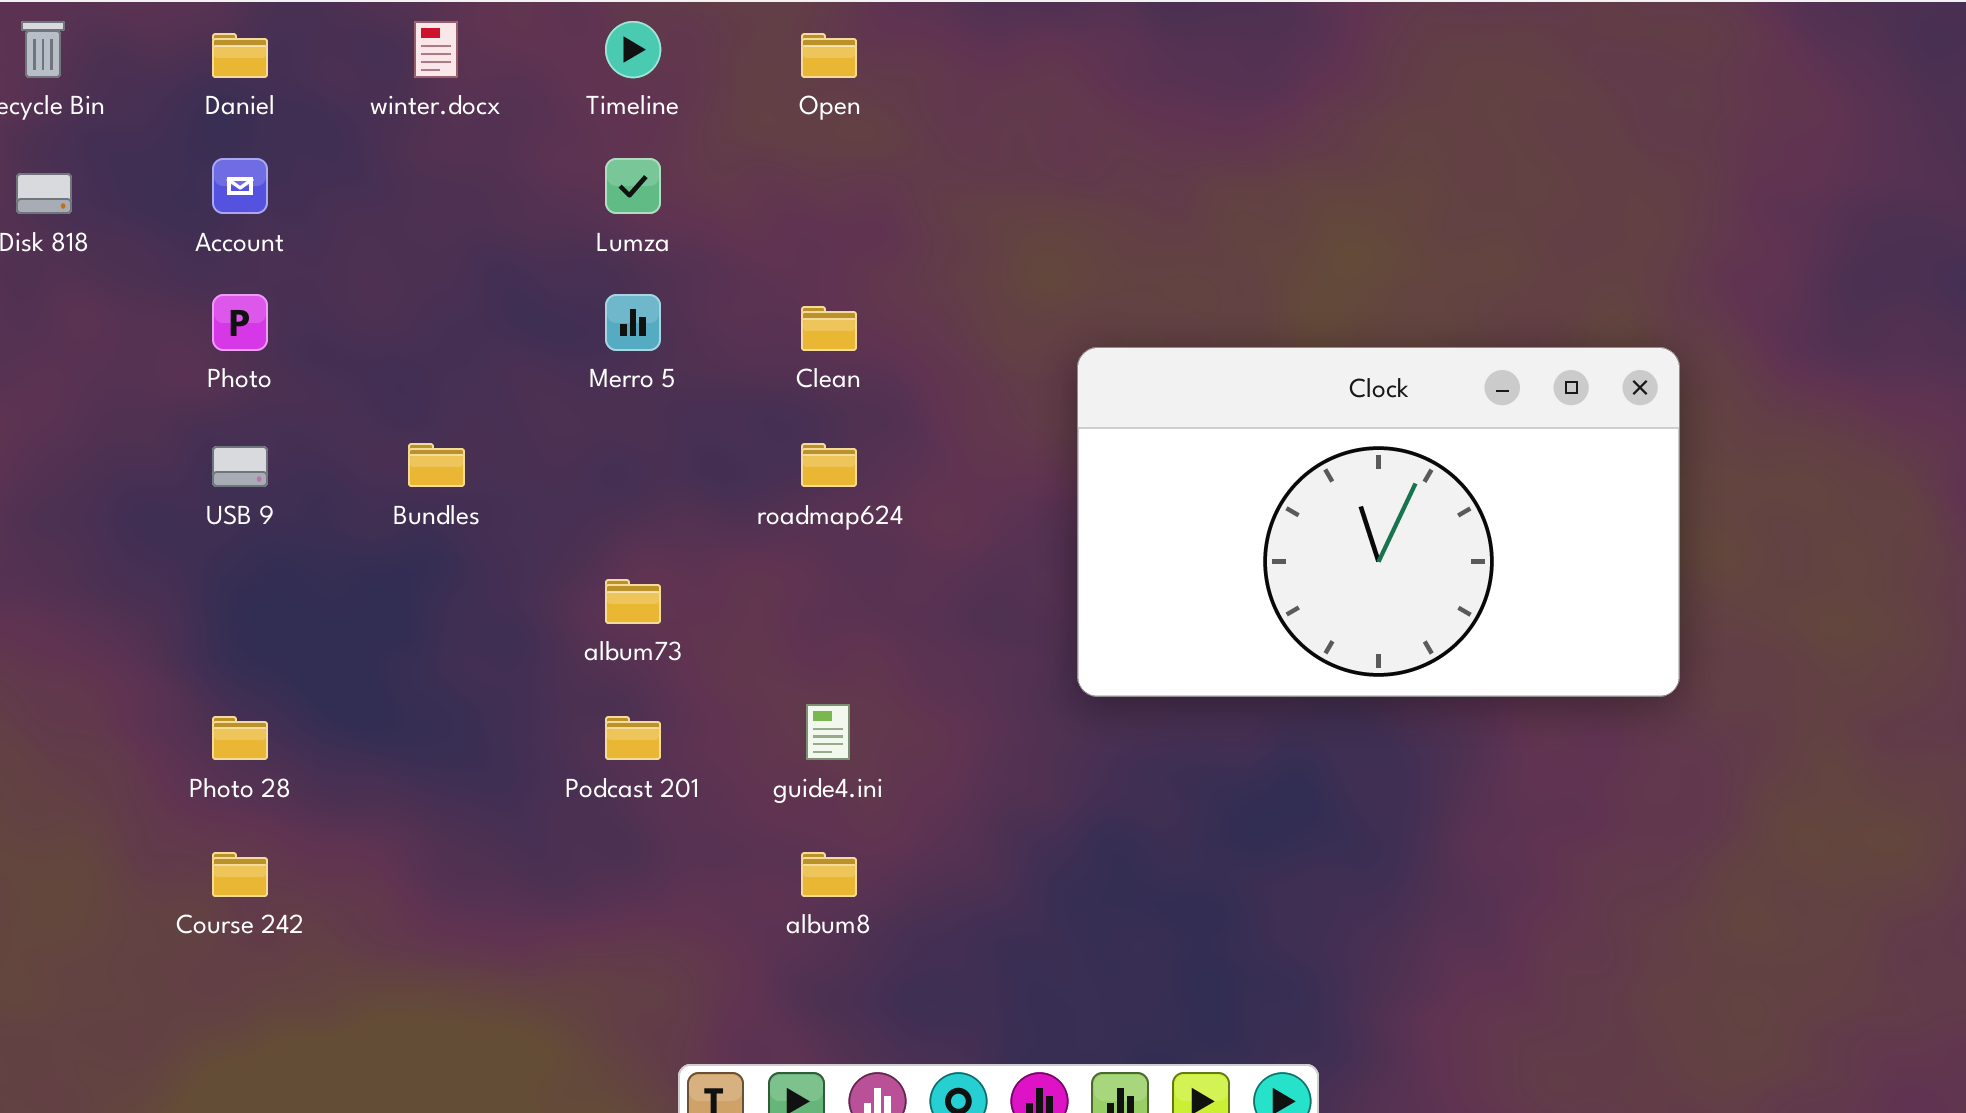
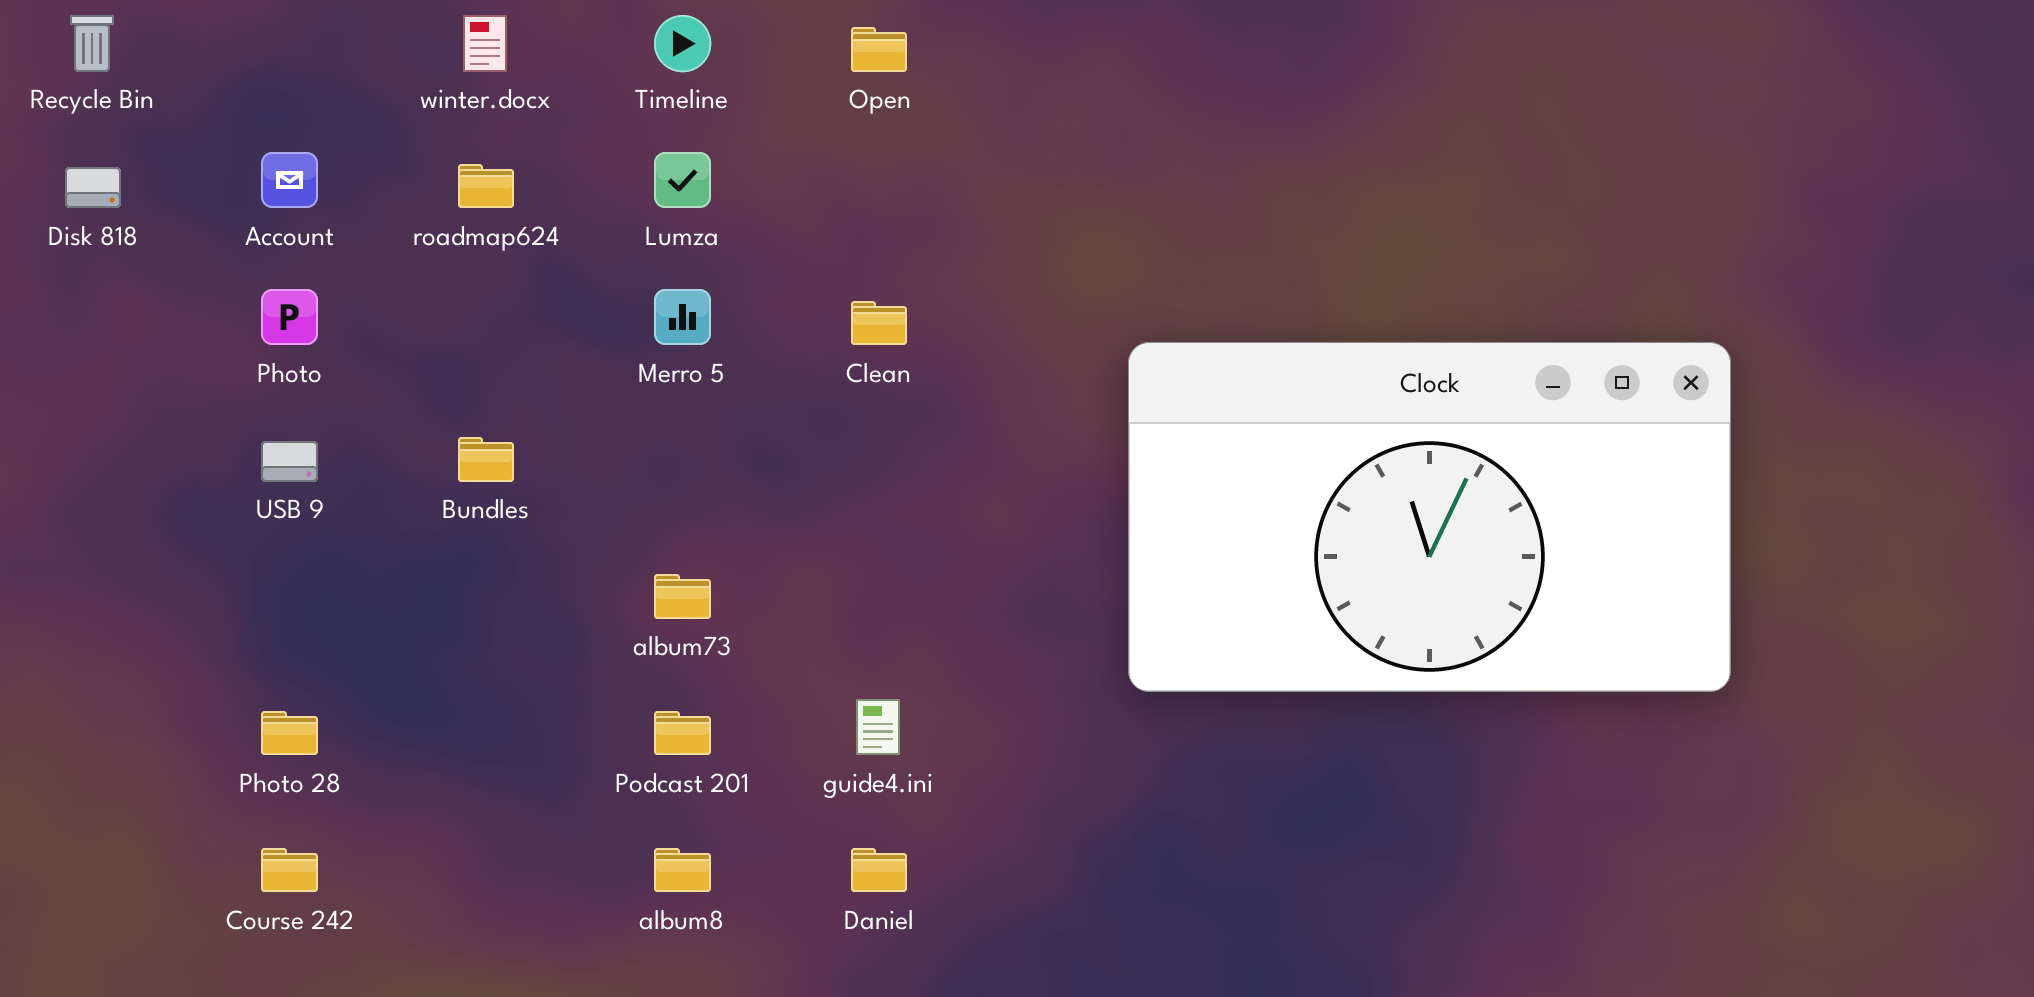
Daniel: [212,33,268,78] -> [851,848,907,892], moved
roadmap624: [801,443,857,487] -> [458,164,514,208], moved
album8: [801,852,857,897] -> [654,848,711,892], moved

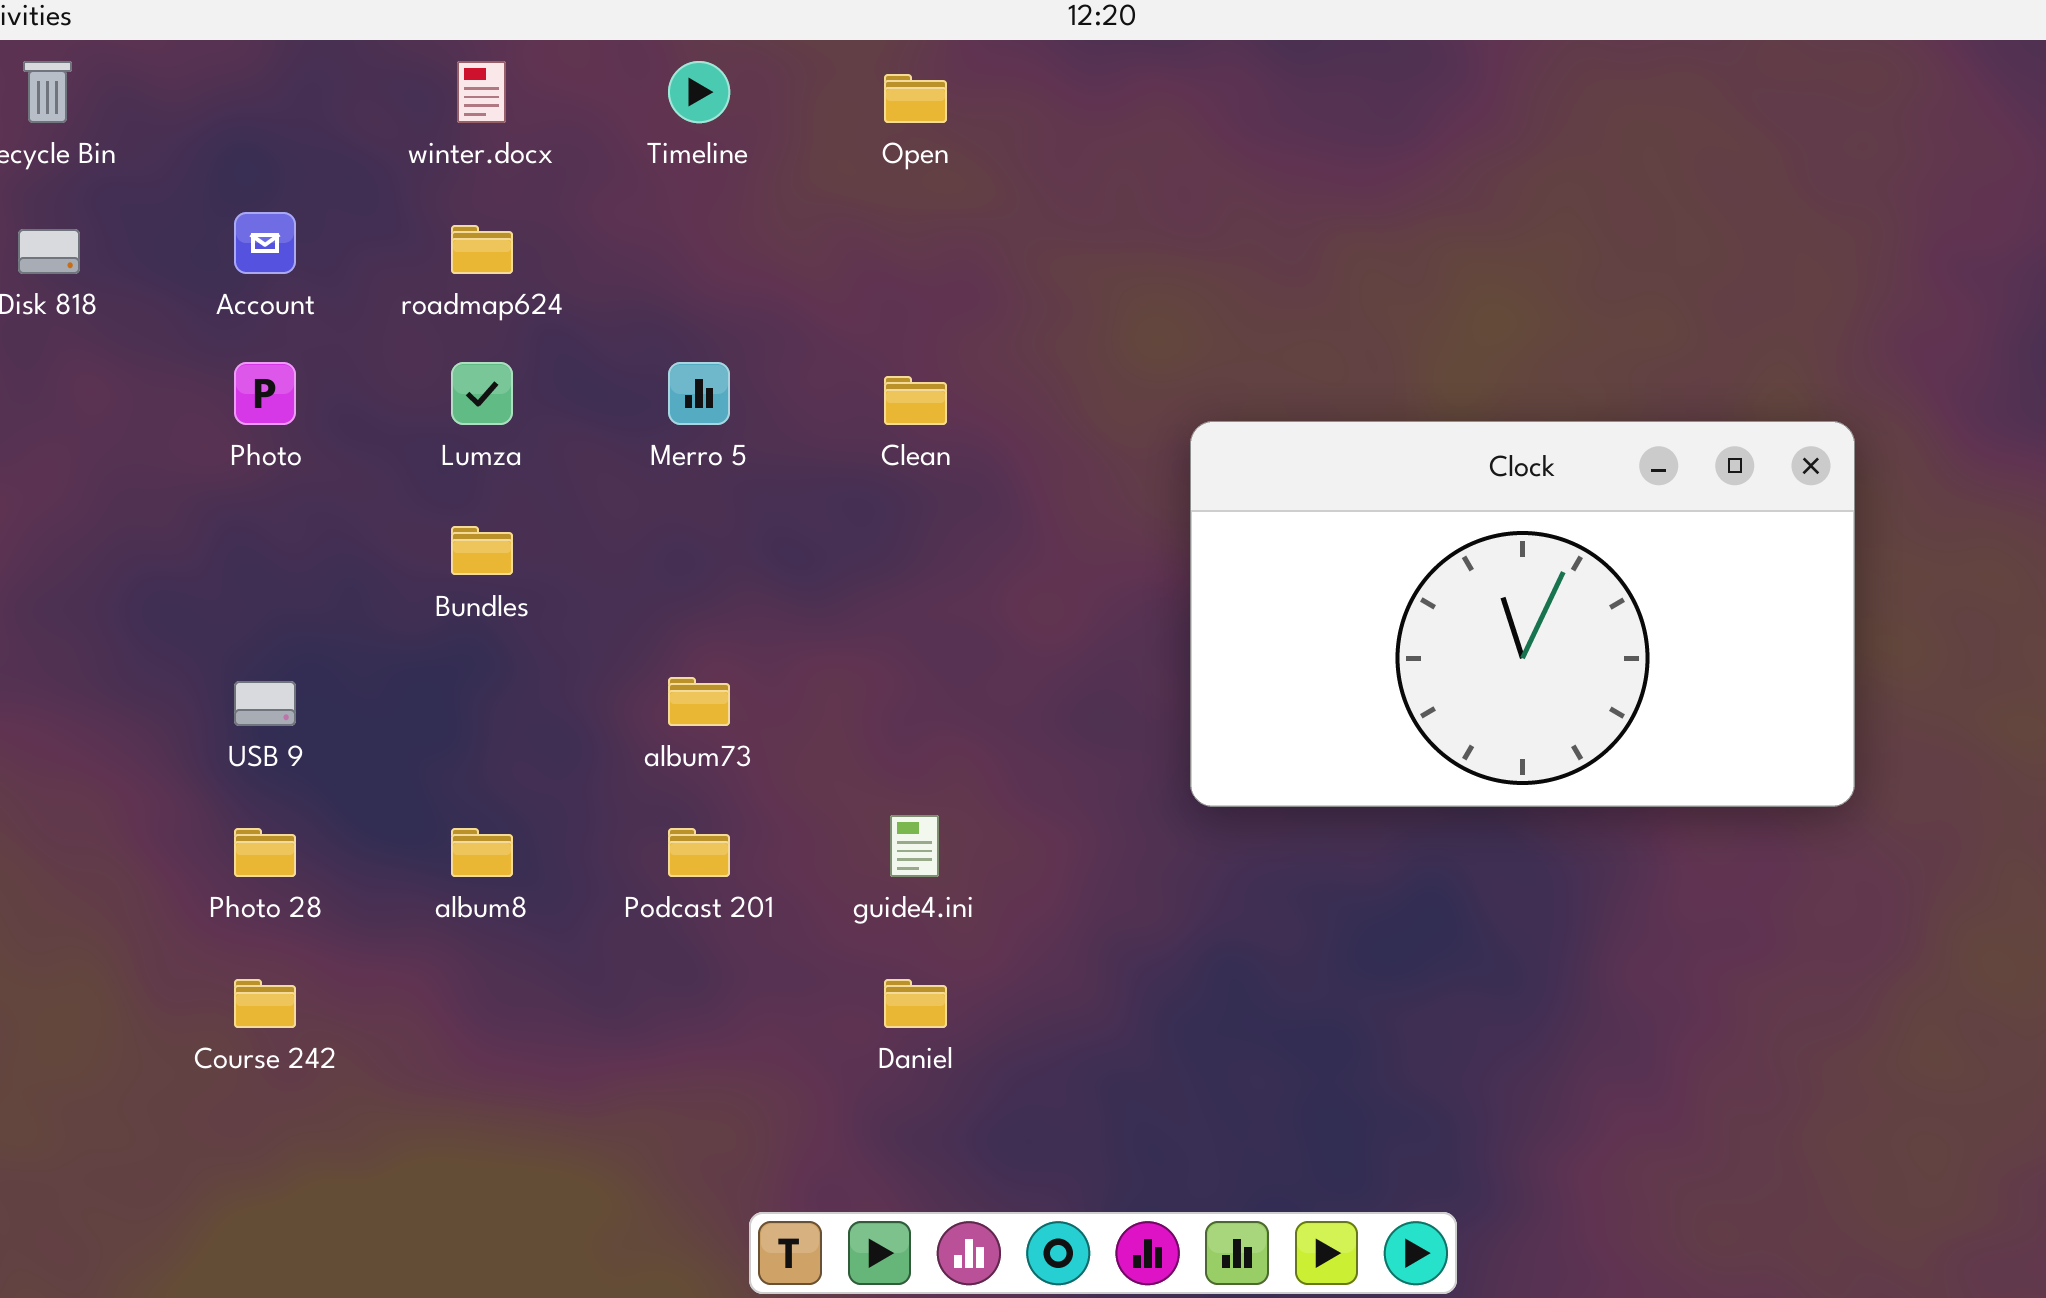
Lumza: [654,152,711,208] -> [451,362,513,425], moved
USB 9: [261,441,318,482] -> [234,681,296,726], moved
album8: [654,848,711,892] -> [451,828,513,877], moved

